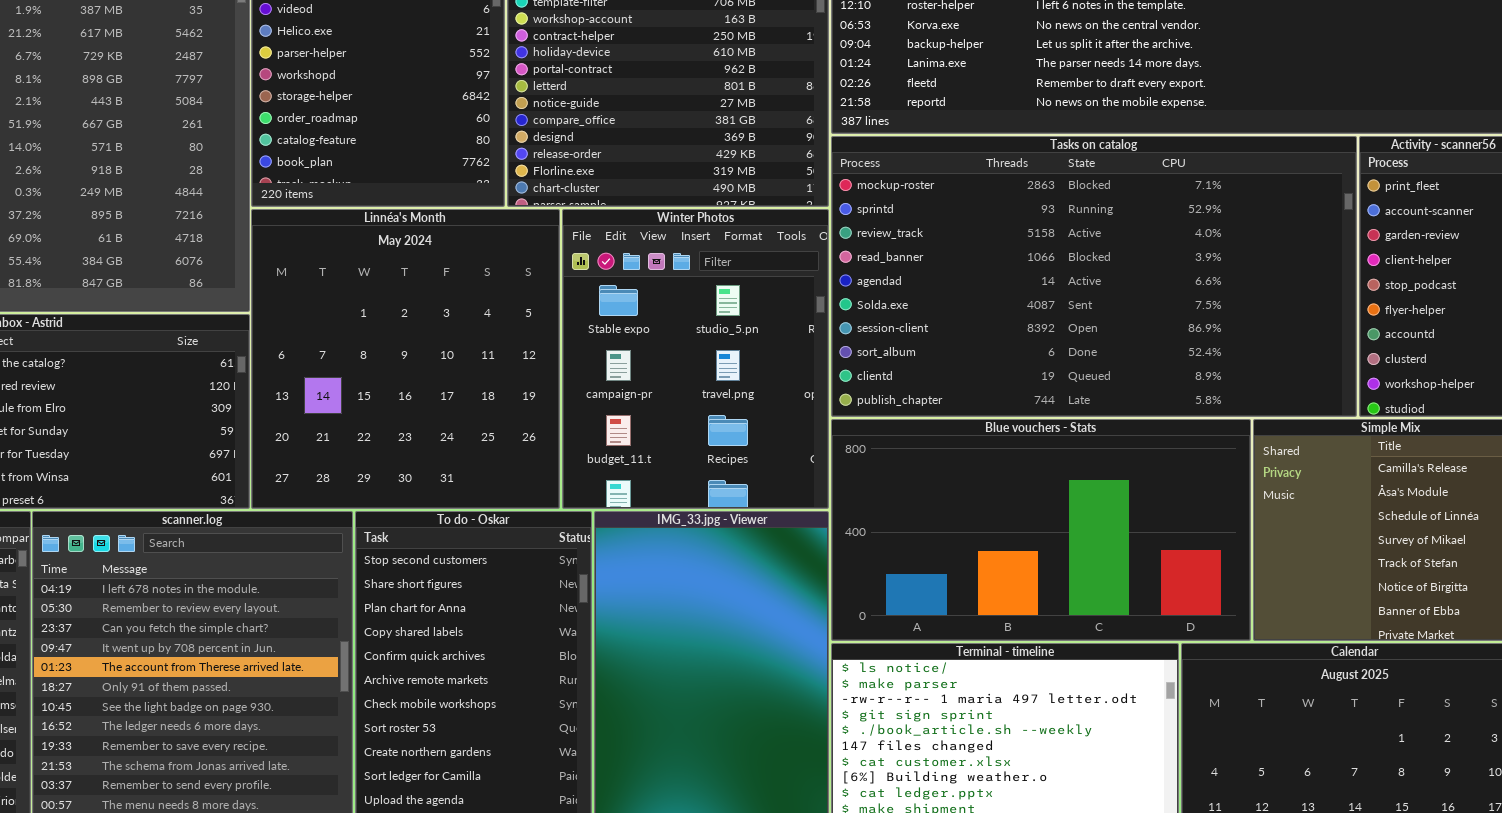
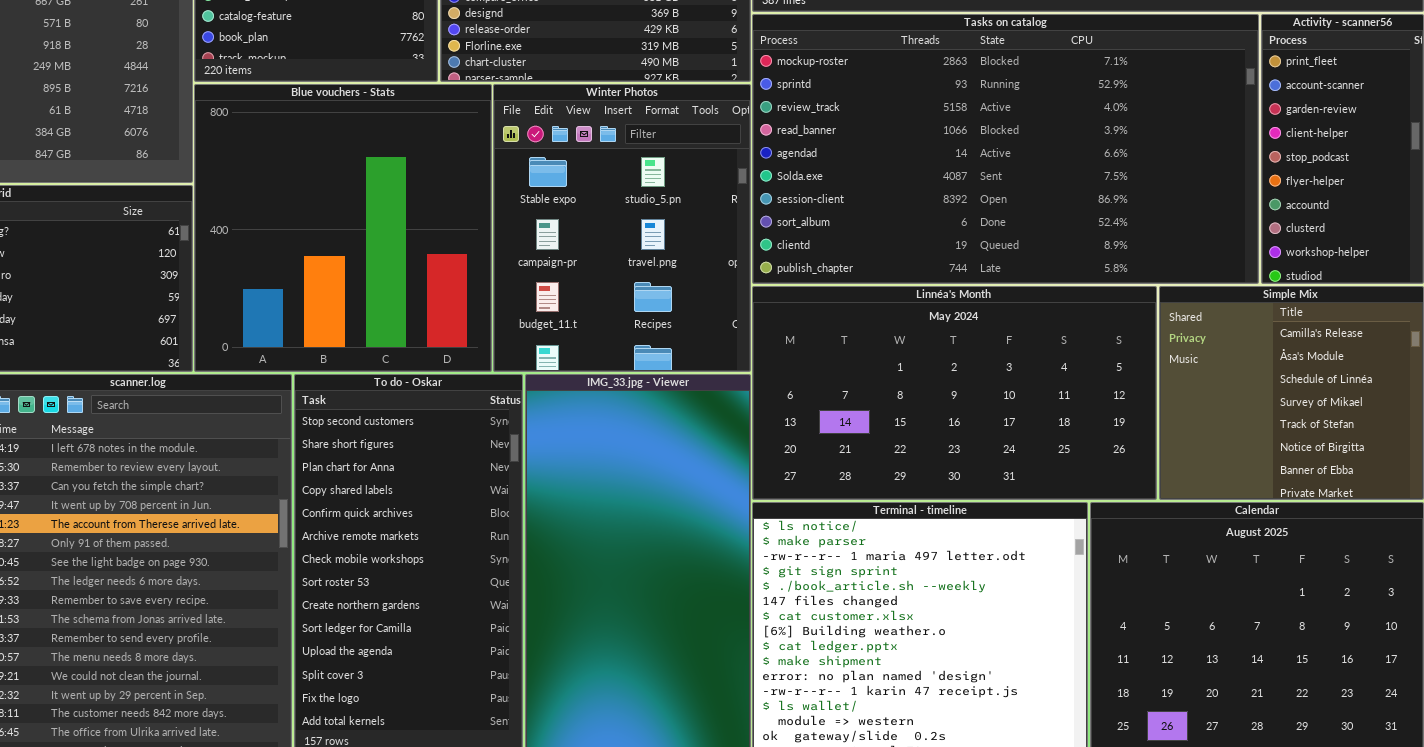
Linnéa's Month: [251,209,560,509] -> [752,286,1157,500], moved, resized
Blue vouchers - Stats: [831,419,1251,641] -> [194,84,492,372], moved, resized

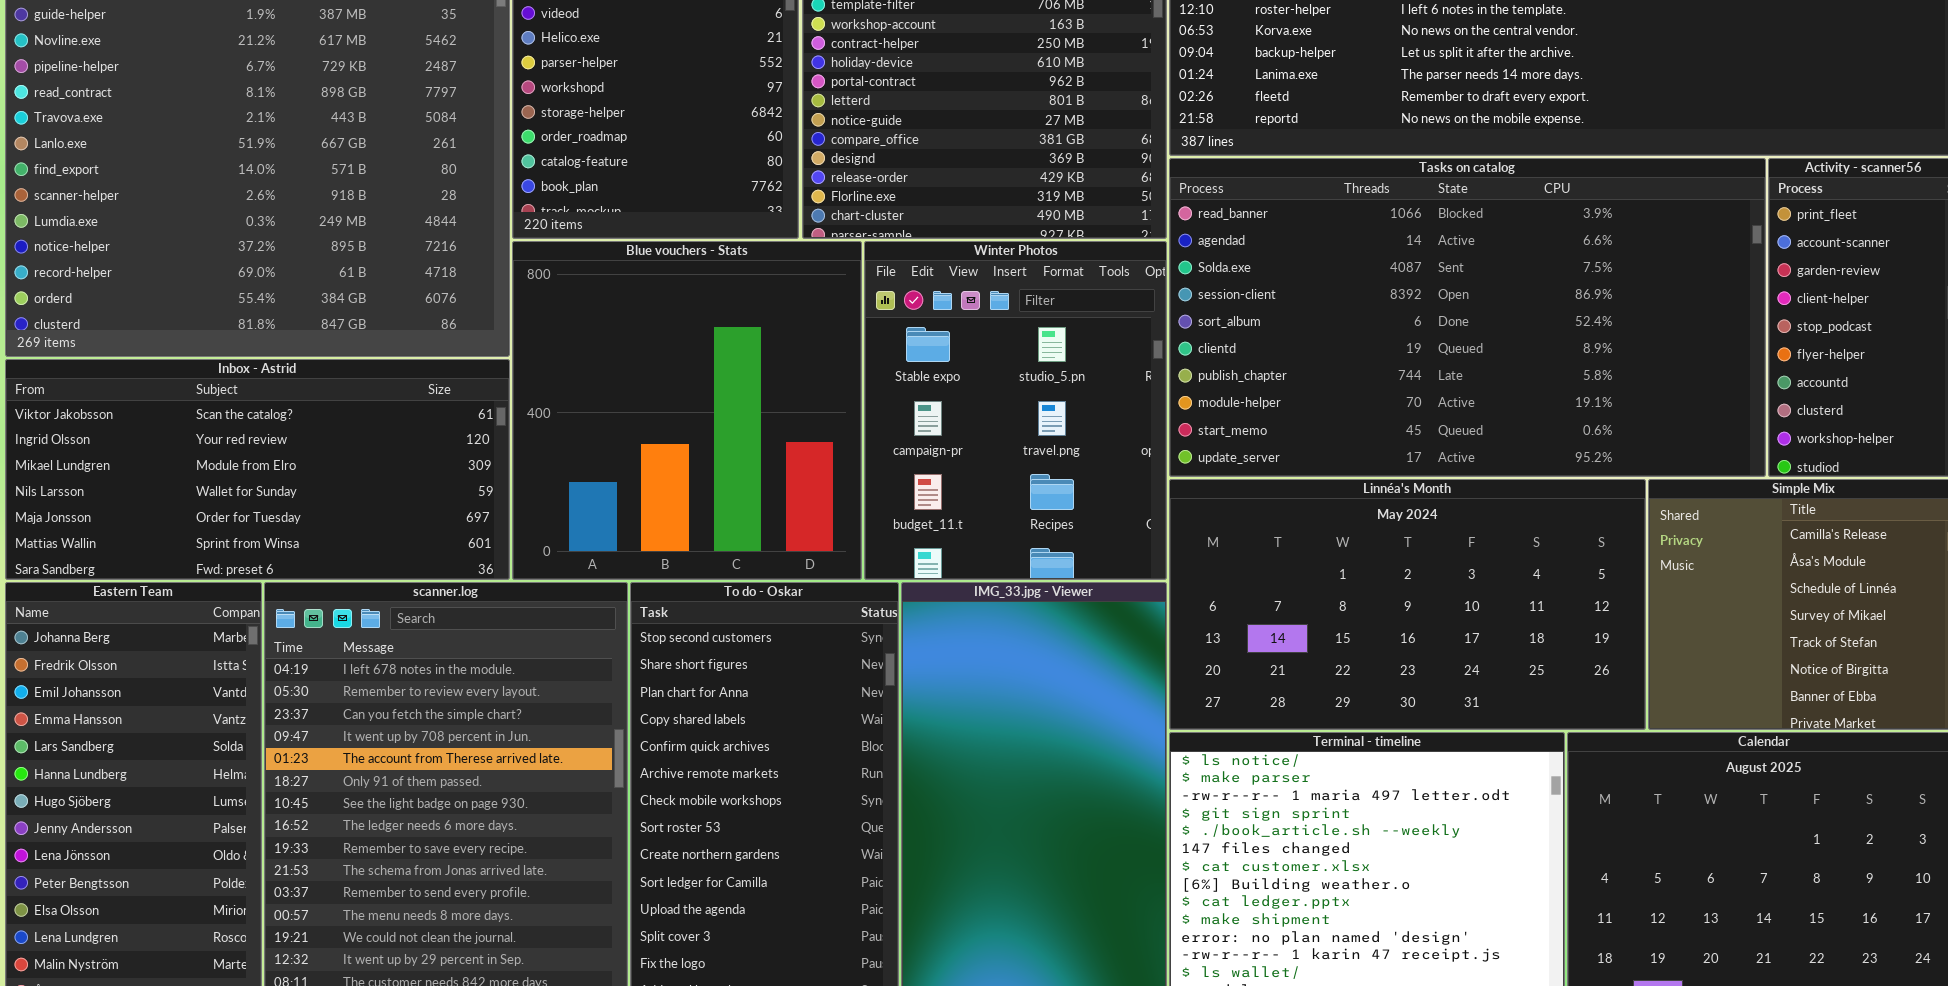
Tasks on catalog: [752,14,1259,284] -> [1169,158,1766,477], scrolled down 3 rows

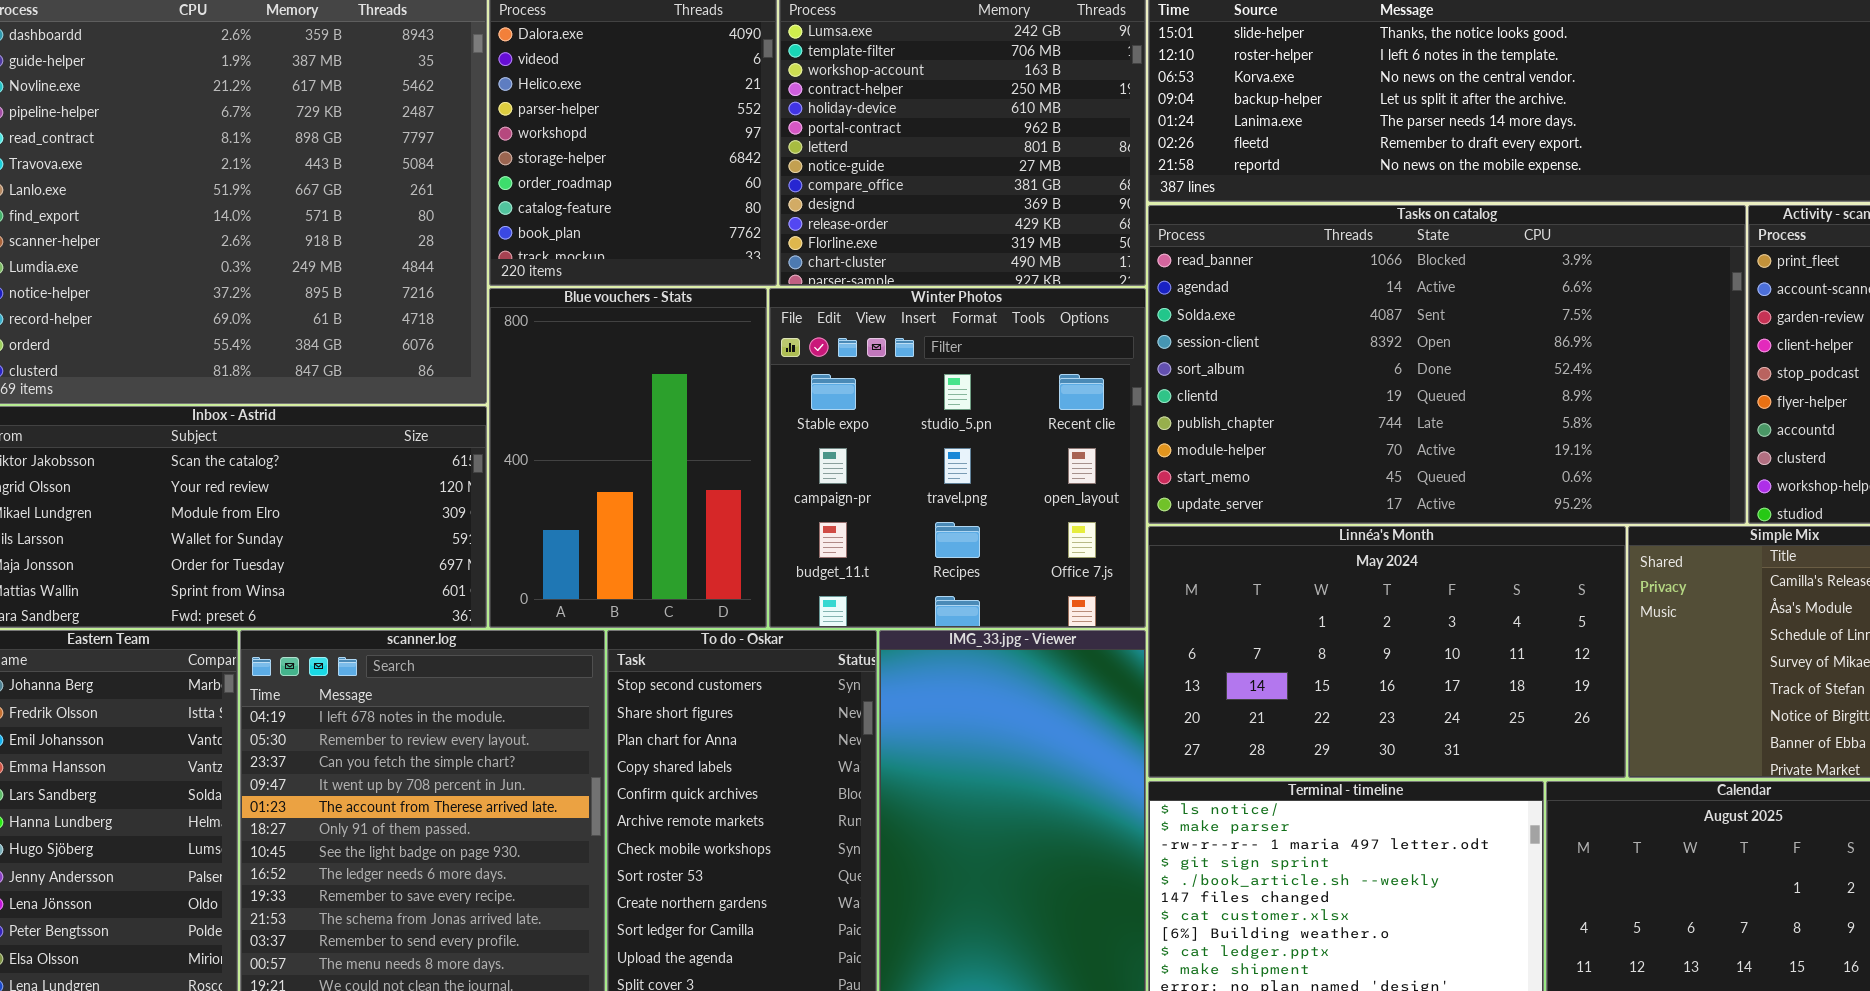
Blue vouchers - Stats: [512,241,862,580] -> [489,288,767,628], resized
Winter Photos: [864,241,1167,580] -> [769,288,1146,628], resized

